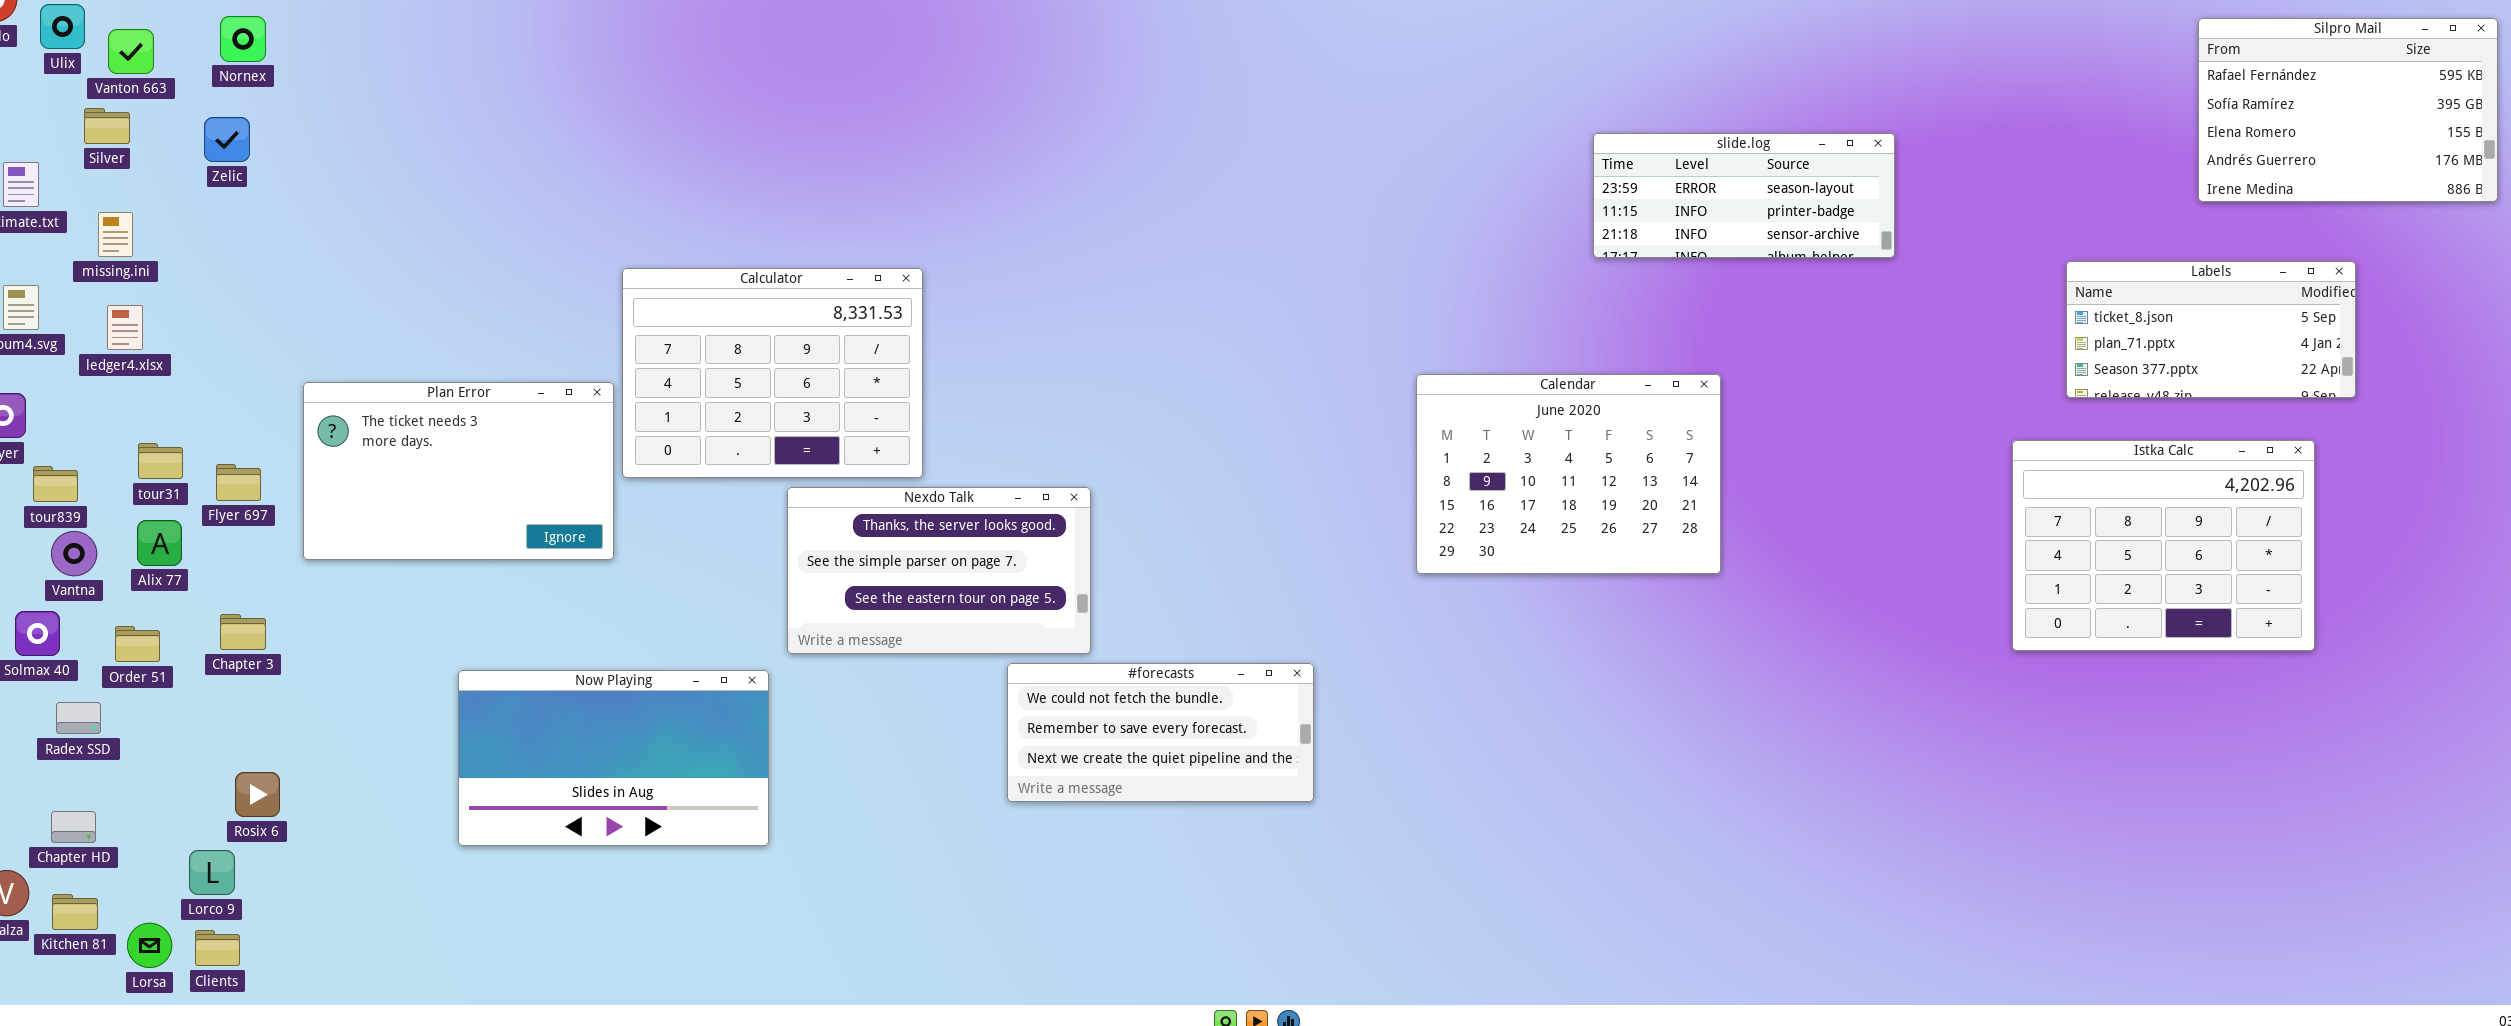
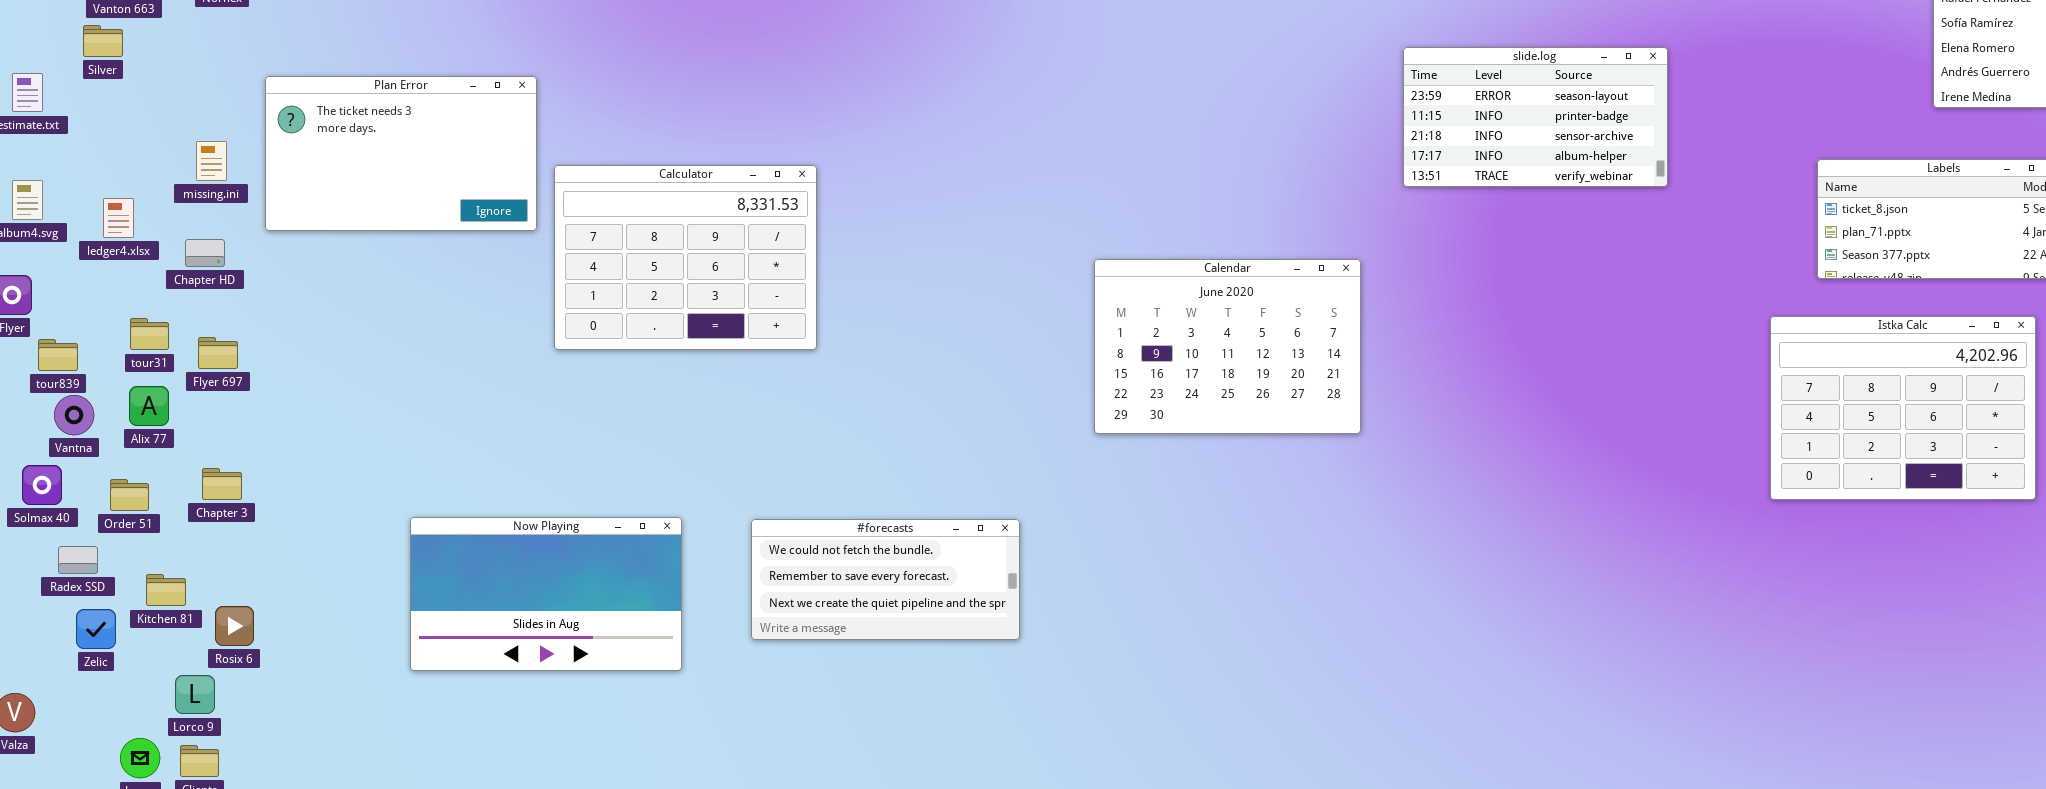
Zelic: [204,117,250,162] -> [76,609,116,649], moved
slide.log: [1593,133,1895,258] -> [1403,47,1668,187], resized
missing.ini: [98,212,133,257] -> [196,141,227,181], moved
Calendar: [1416,374,1721,574] -> [1094,259,1361,434], moved
Plan Error: [303,382,614,560] -> [265,76,537,231], moved
Nexdo Talk: [787,487,1091,654] -> none, closed
#forecasts: [1007,663,1314,802] -> [751,519,1020,640], moved
Chapter HD: [51,811,96,843] -> [185,239,225,267], moved
Kitchen 81: [52,894,98,930] -> [146,574,186,606], moved

